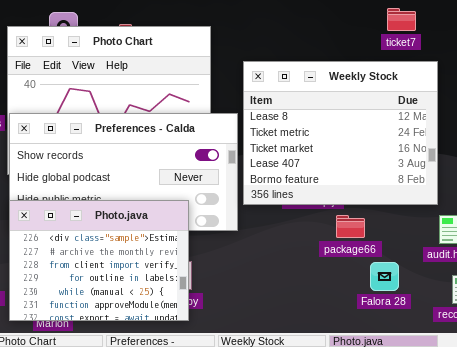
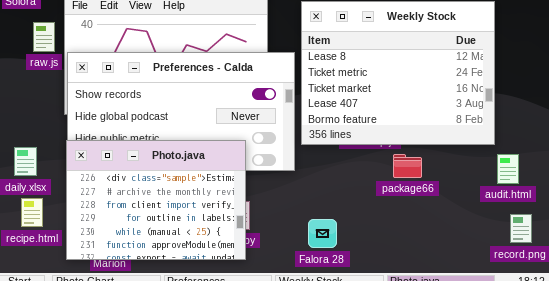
Falora 28: [370,262,399,291] -> [308,219,337,248], moved

